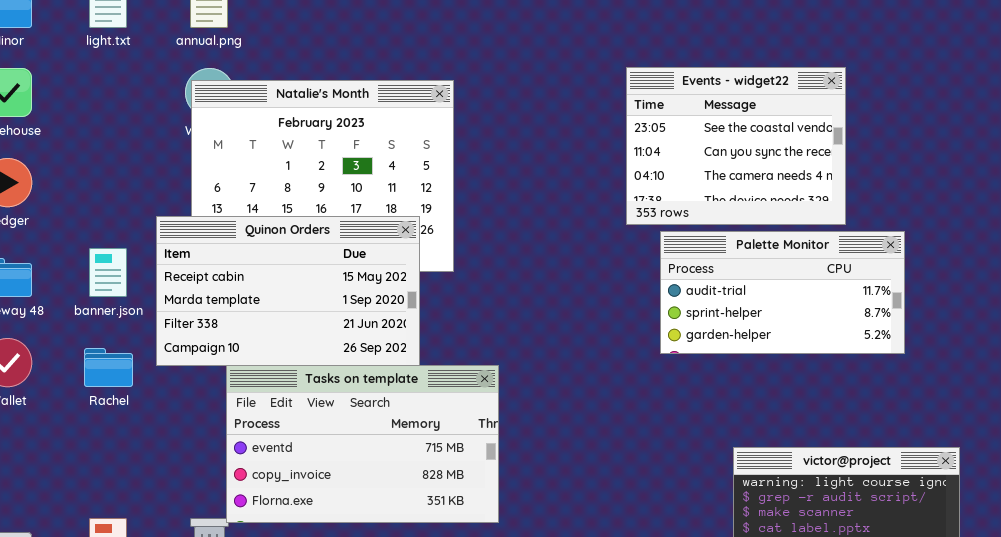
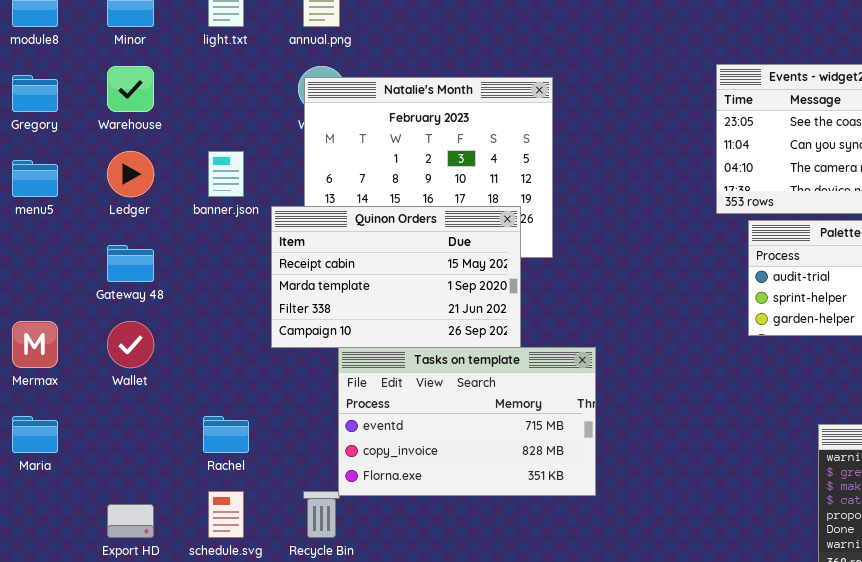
banner.json: [89,248,127,297] -> [208,151,244,197], moved
Rachel: [84,348,133,387] -> [203,416,249,453], moved

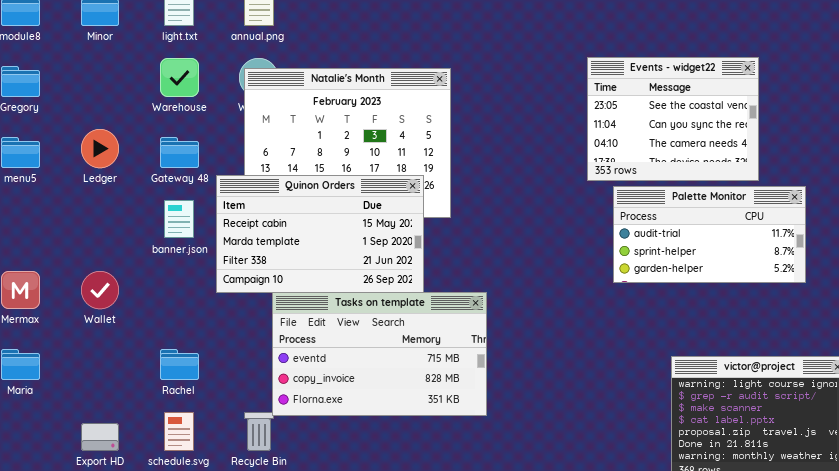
Warehouse: [107,66,154,112] -> [160,58,199,97], moved
banner.json: [208,151,244,197] -> [164,200,194,238], moved
Gateway 48: [107,245,154,282] -> [160,137,199,168], moved

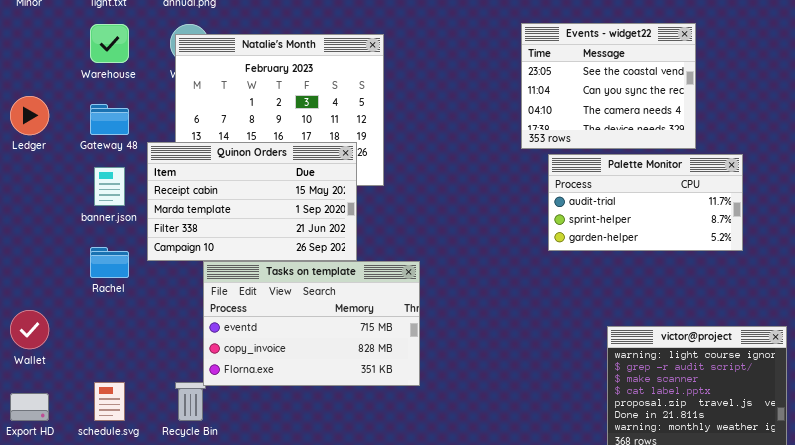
Wallet: [81,271,119,309] -> [10,310,49,349], moved
Rachel: [160,349,199,380] -> [90,247,129,278], moved

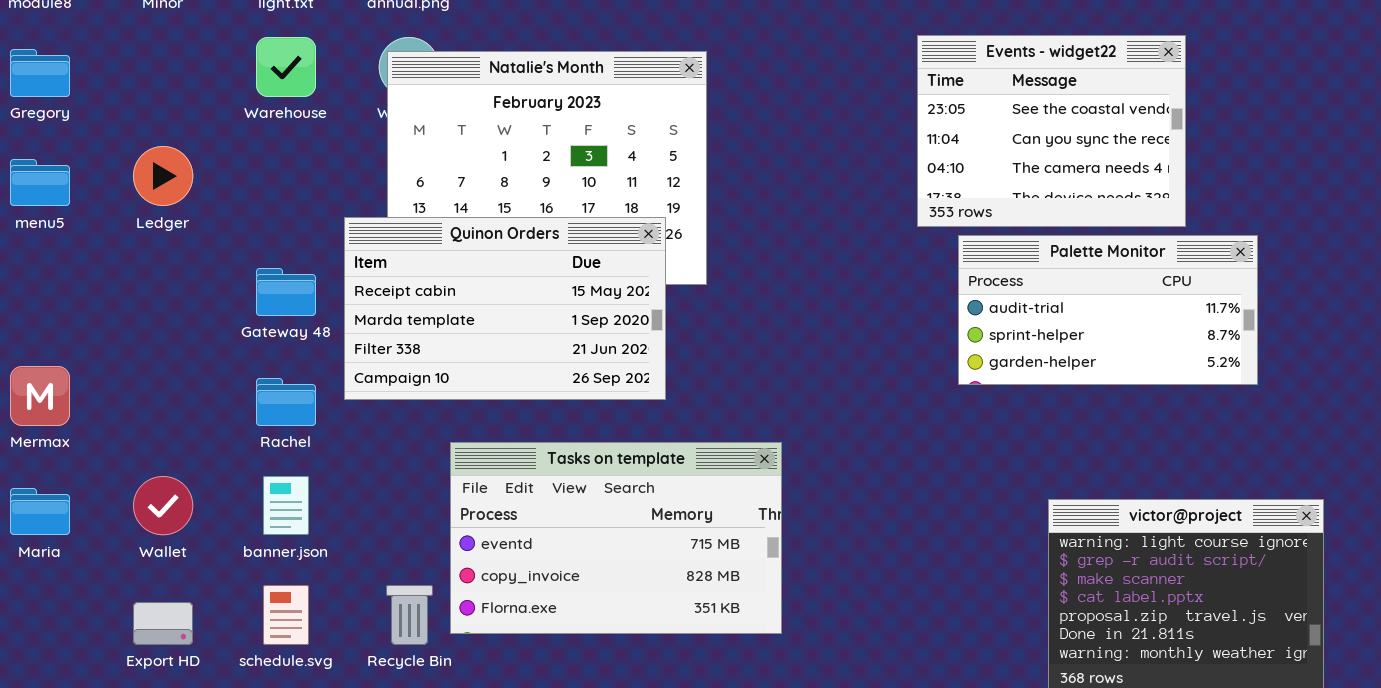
Gateway 48: [90,104,129,135] -> [256,268,316,316], moved
banner.json: [94,167,125,206] -> [263,476,309,535], moved
Tasks on template: [203,261,420,386] -> [450,442,782,634], moved

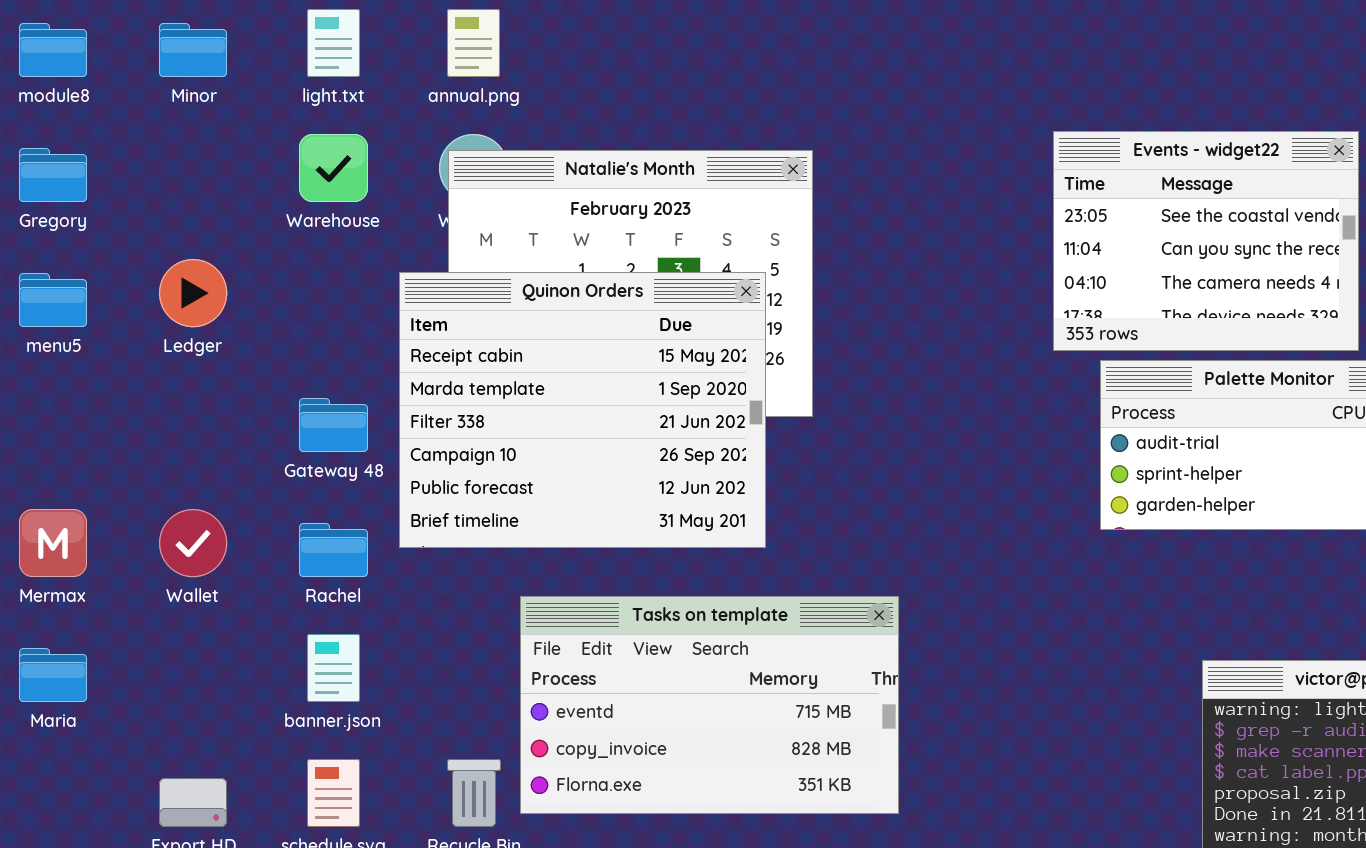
Quinon Orders: [344,217,666,400] -> [399,272,766,548], resized
Wallet: [133,476,193,535] -> [159,509,227,577], moved

